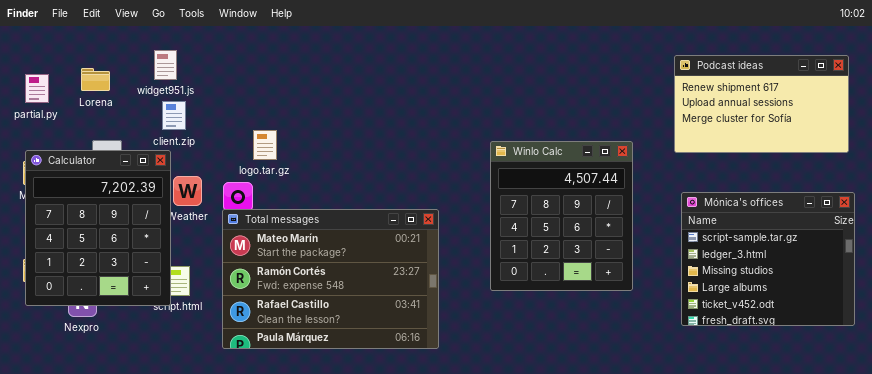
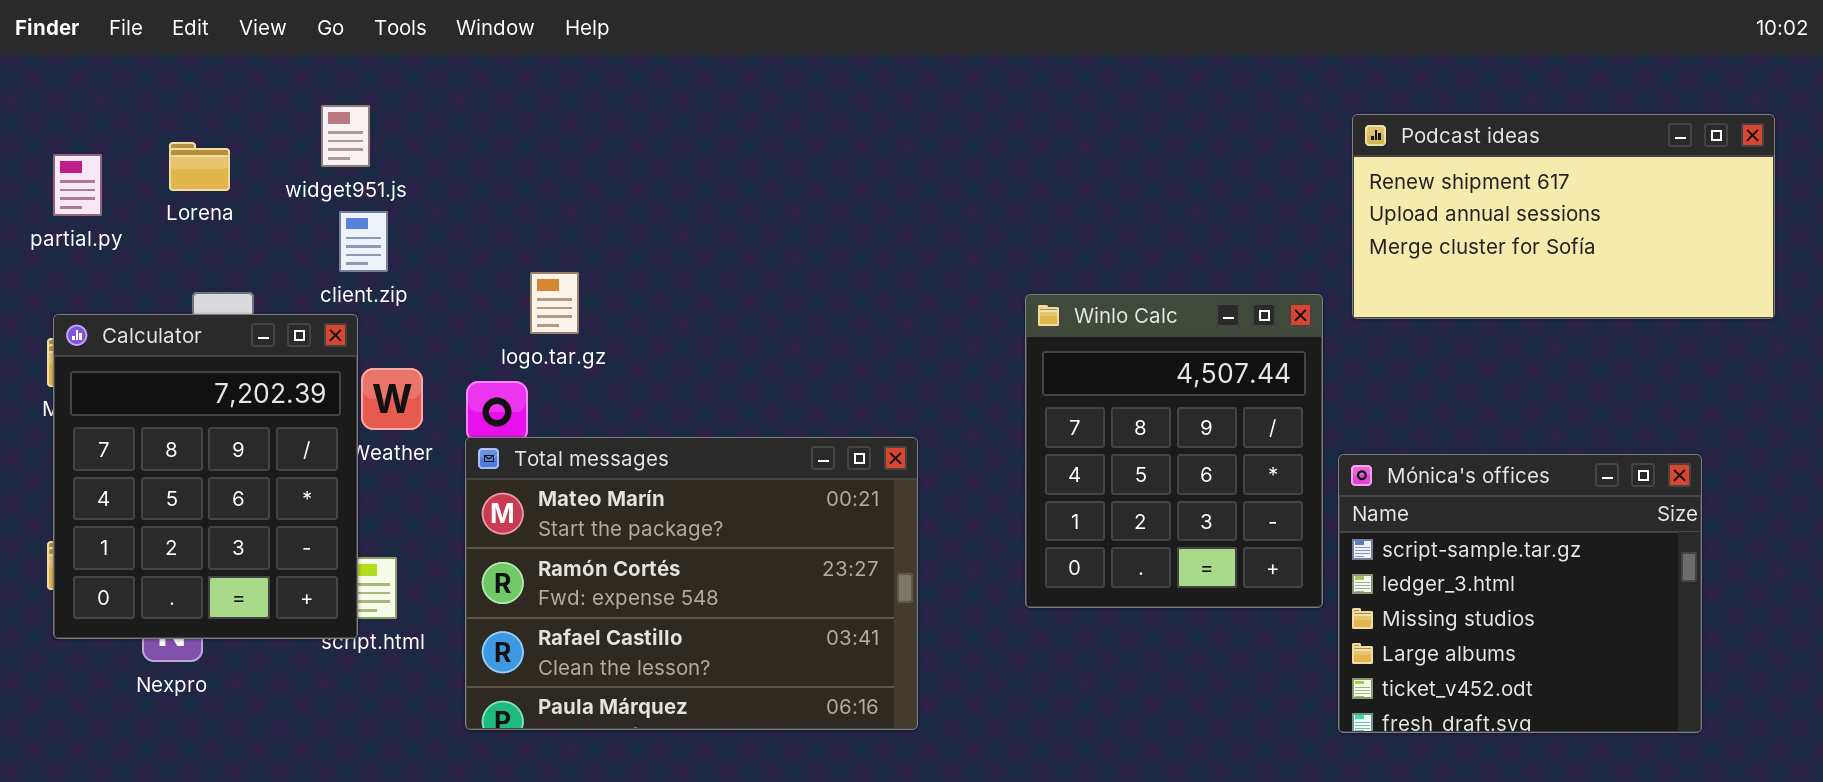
Podcast ideas: [674,55,849,153] -> [1352,114,1775,319], resized
Mónica's offices: [681,192,855,326] -> [1338,454,1702,733], moved

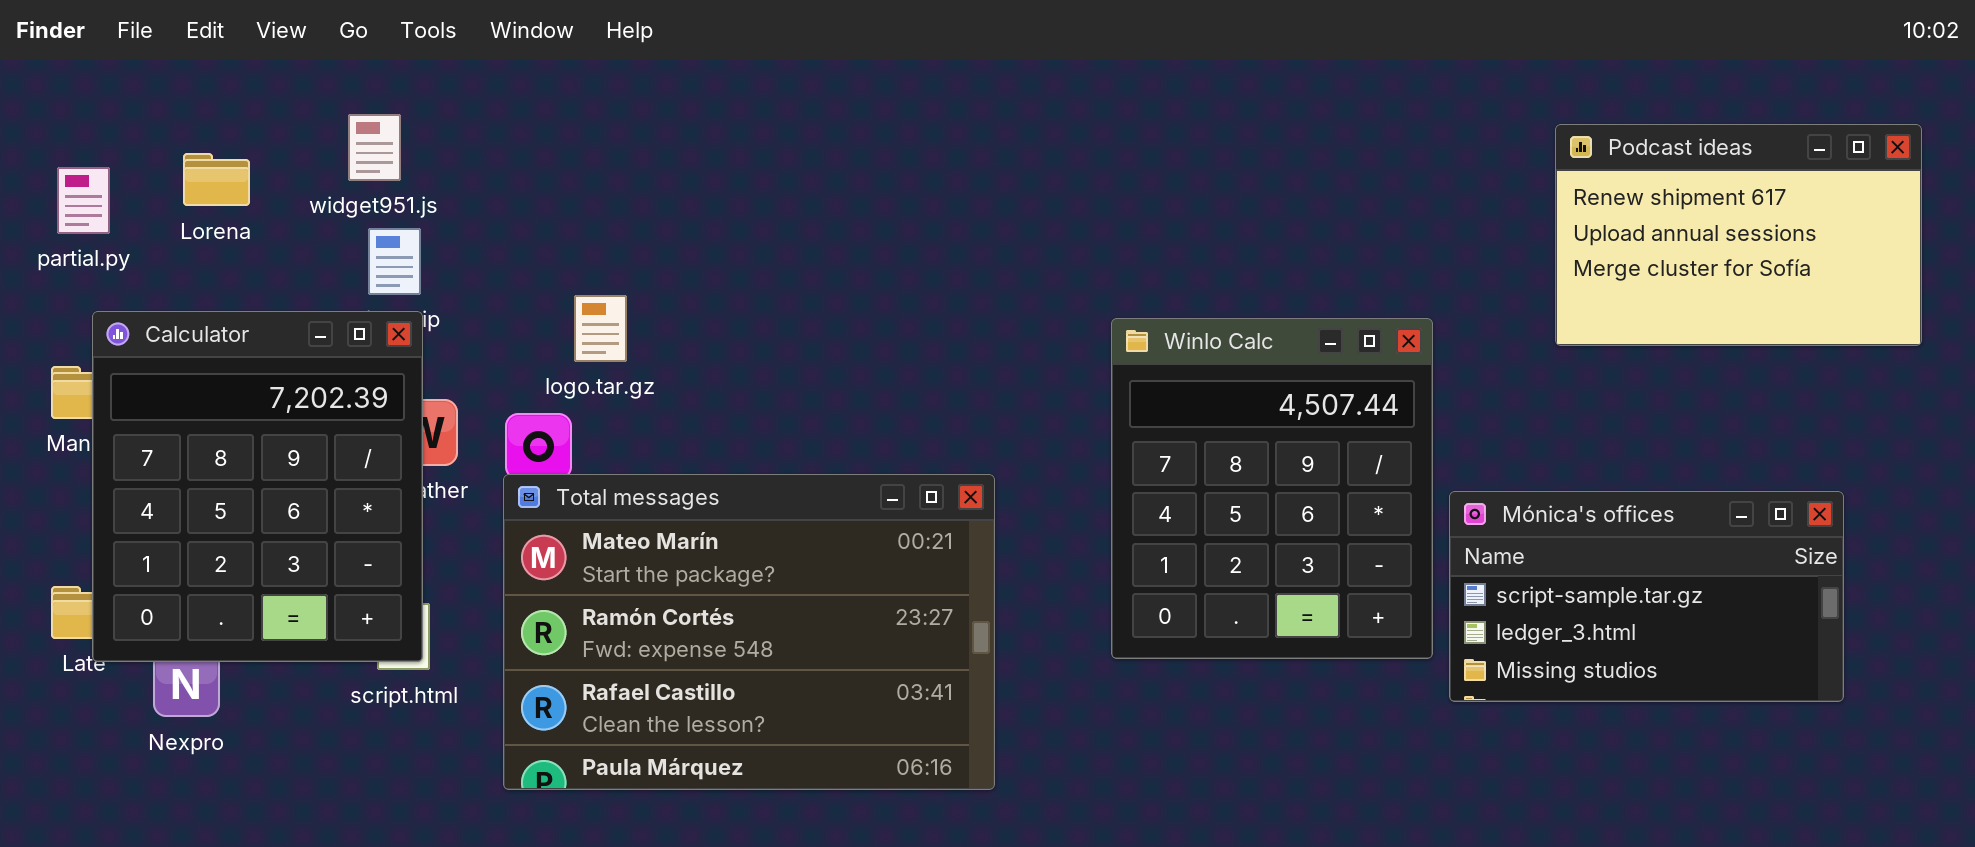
Podcast ideas: [1352,114,1775,319] -> [1555,124,1922,346], resized
Calculator: [53,314,358,639] -> [92,311,423,662], moved
Mónica's offices: [1338,454,1702,733] -> [1449,491,1844,702], resized

